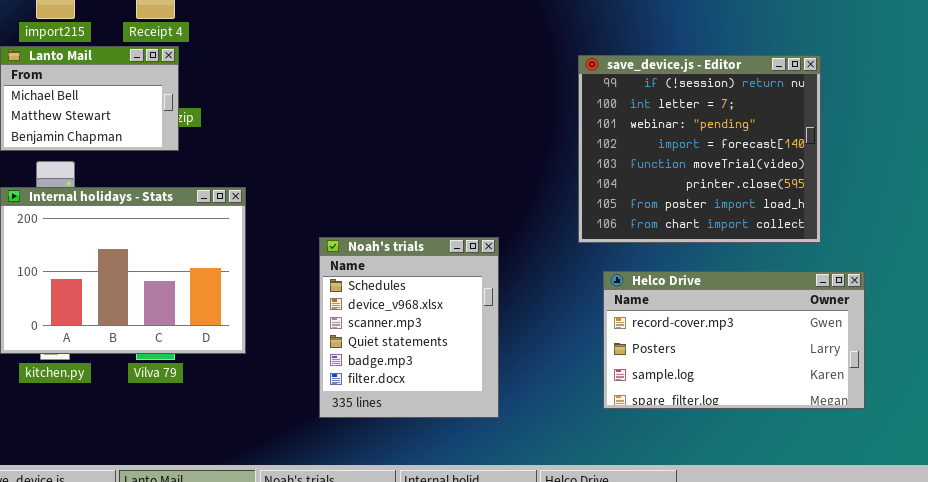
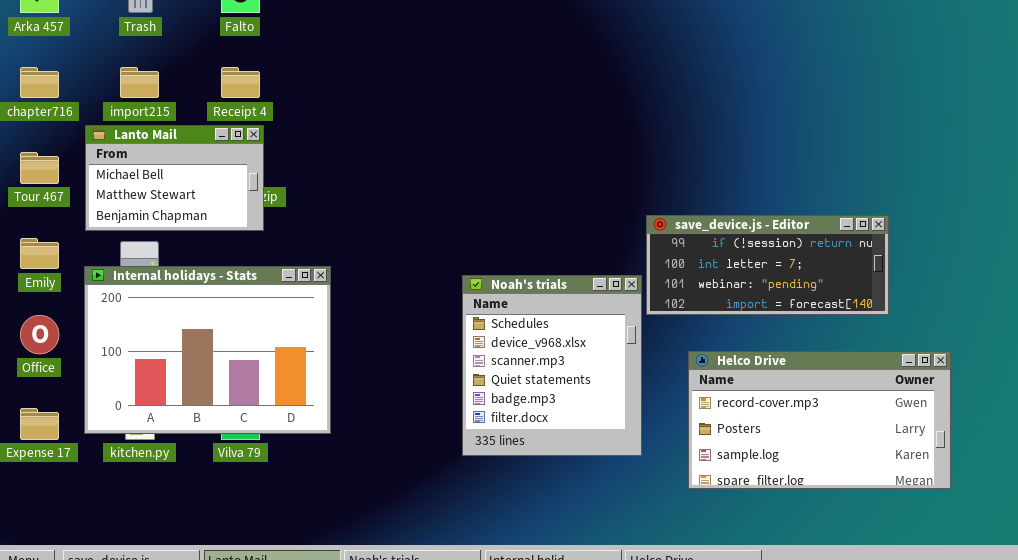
save_device.js - Editor: [578,55,821,243] -> [646,215,889,315], moved, resized
Noah's trials: [319,237,499,418] -> [462,275,642,456], moved

